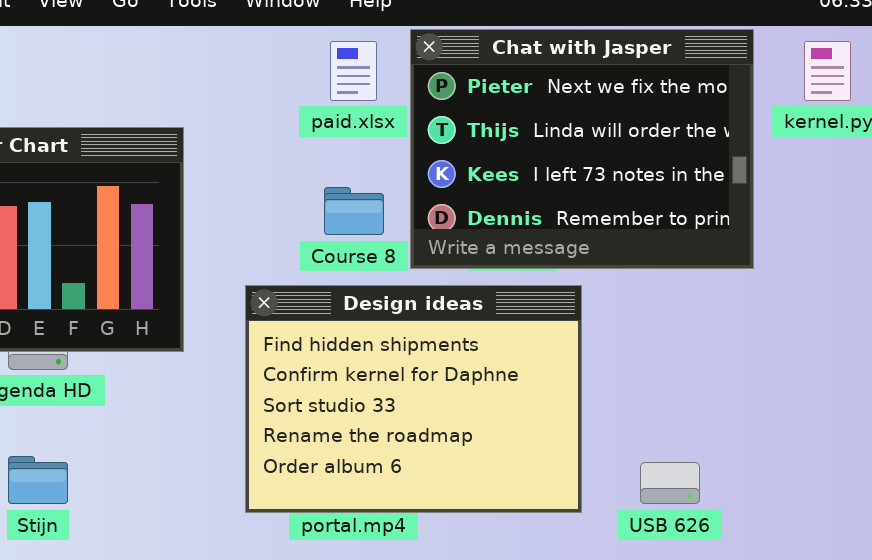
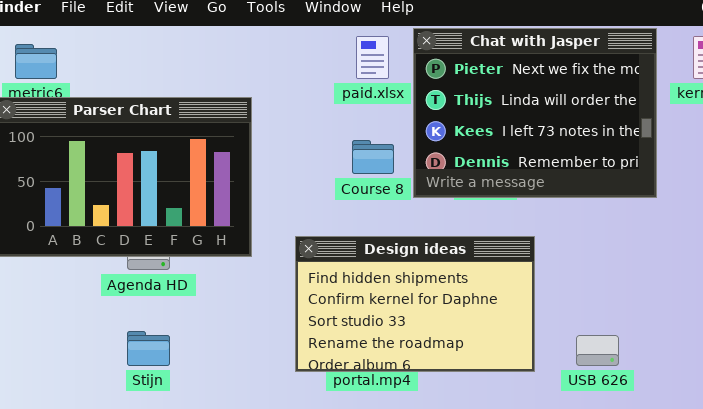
Design ideas: [245,285,582,513] -> [295,236,535,372], resized

